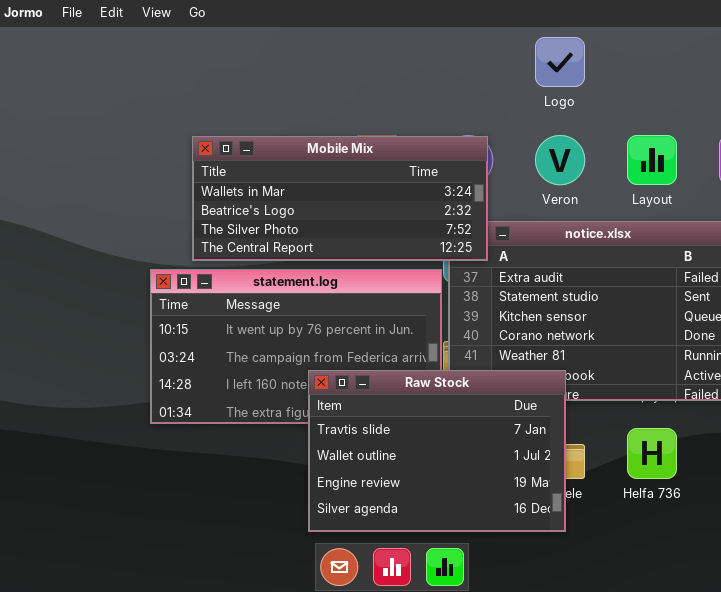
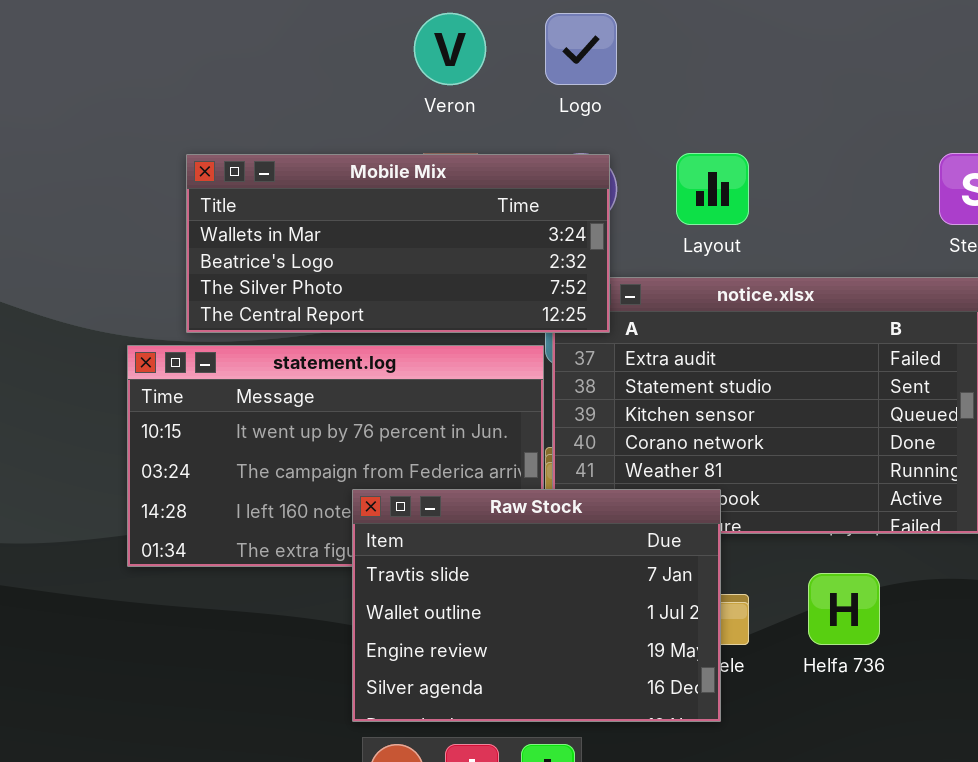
Logo: [535,37,585,87] -> [545,13,617,85], moved
Veron: [535,135,585,185] -> [414,13,486,85], moved
Layout: [627,135,677,185] -> [676,153,749,225], moved

